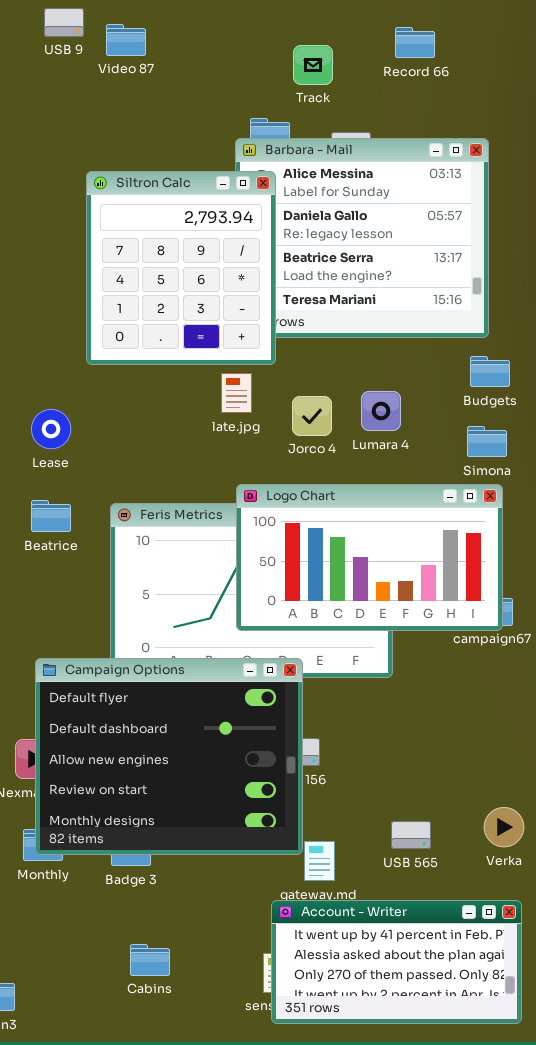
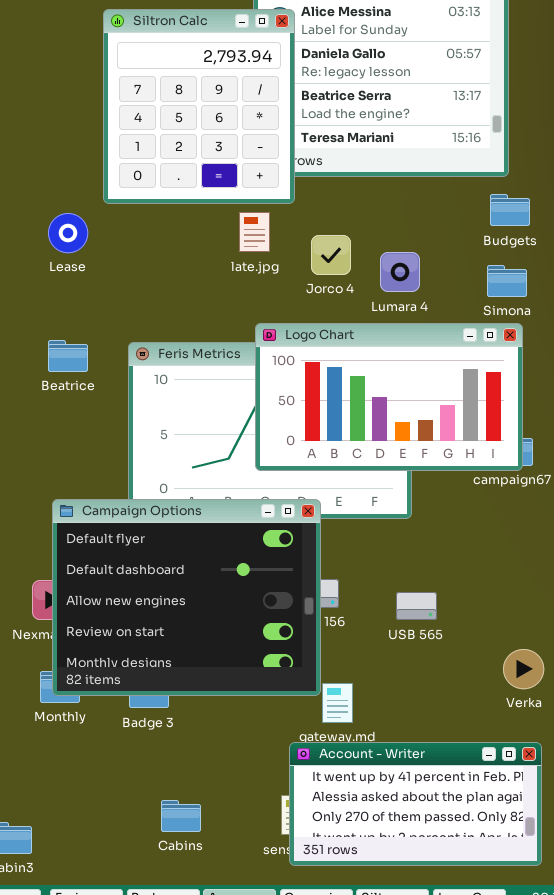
Lumara 4: [361,391,401,431] -> [380,252,420,292], moved
Lease: [31,409,71,449] -> [48,213,88,253], moved
USB 565: [391,821,431,849] -> [396,592,437,620], moved
Cabins: [130,944,170,976] -> [161,800,201,832], moved

